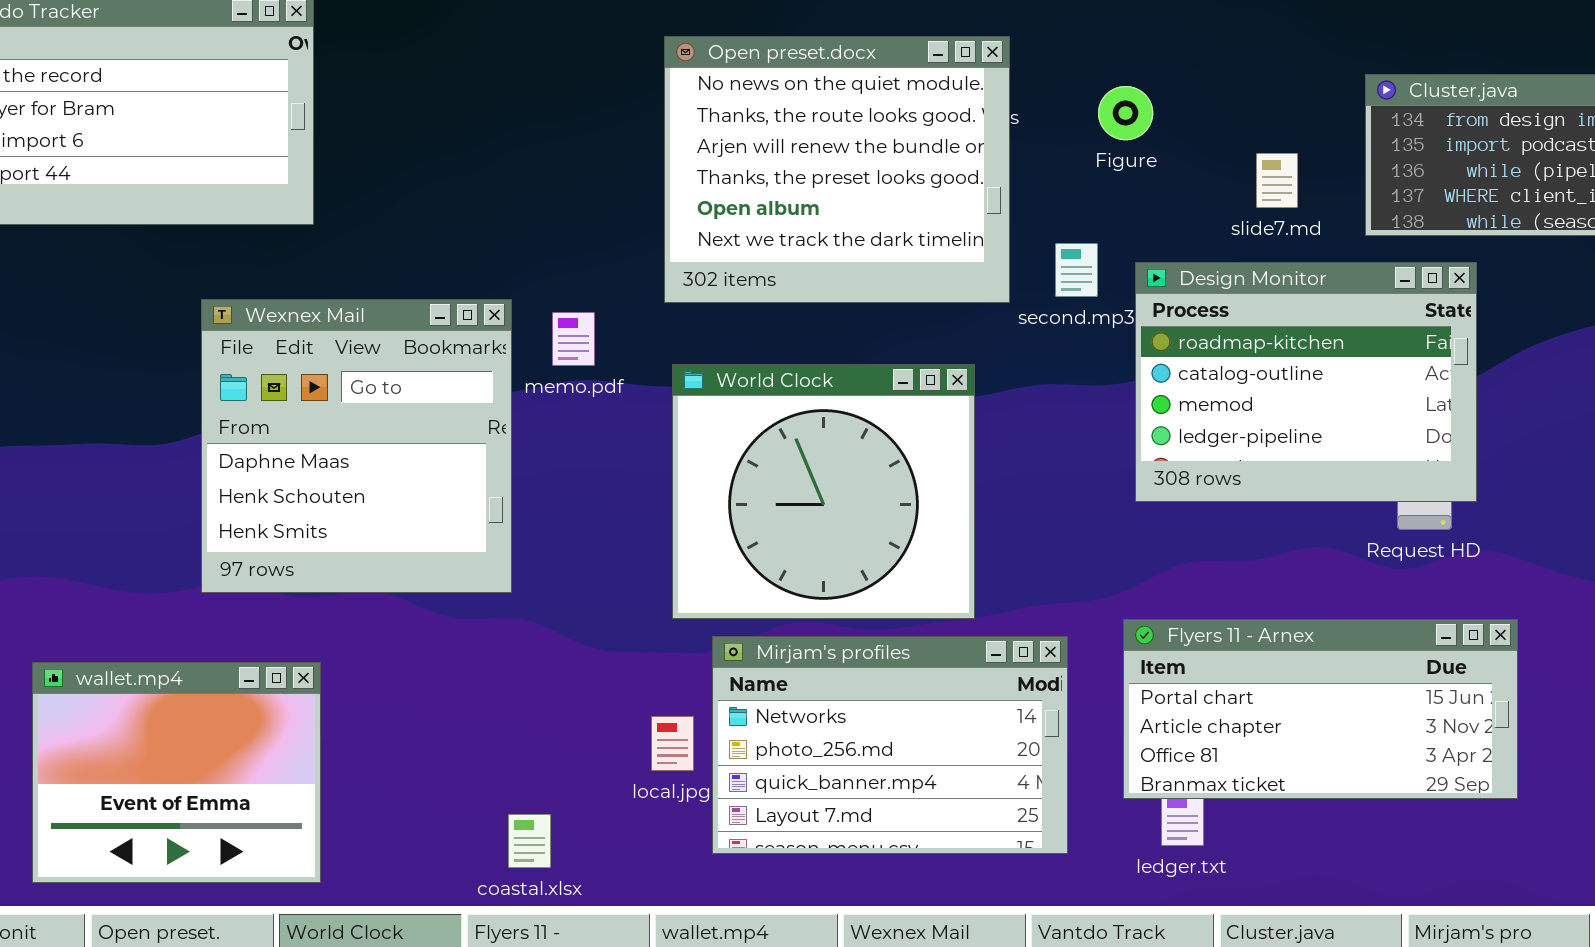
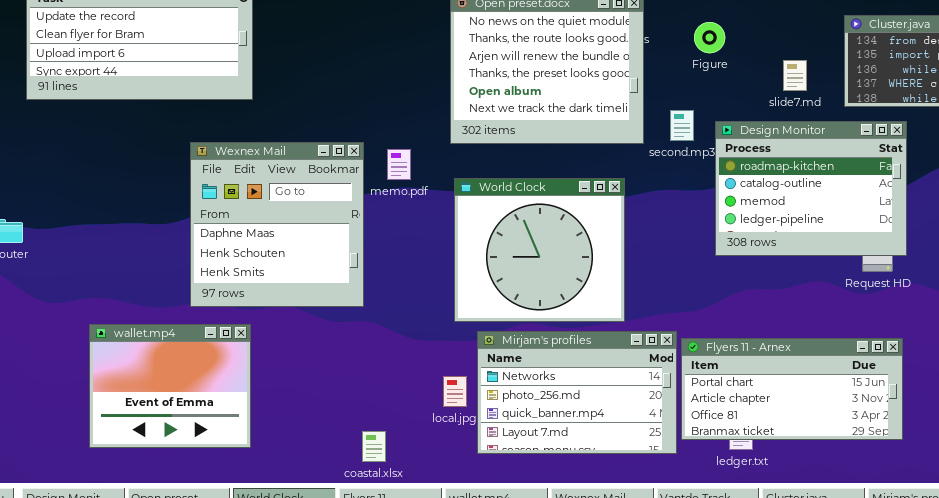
Flyers 11 - Arnex: [1123,619,1518,799] -> [681,338,903,440], moved
wallet.mp4: [32,662,321,883] -> [89,324,251,448], moved

